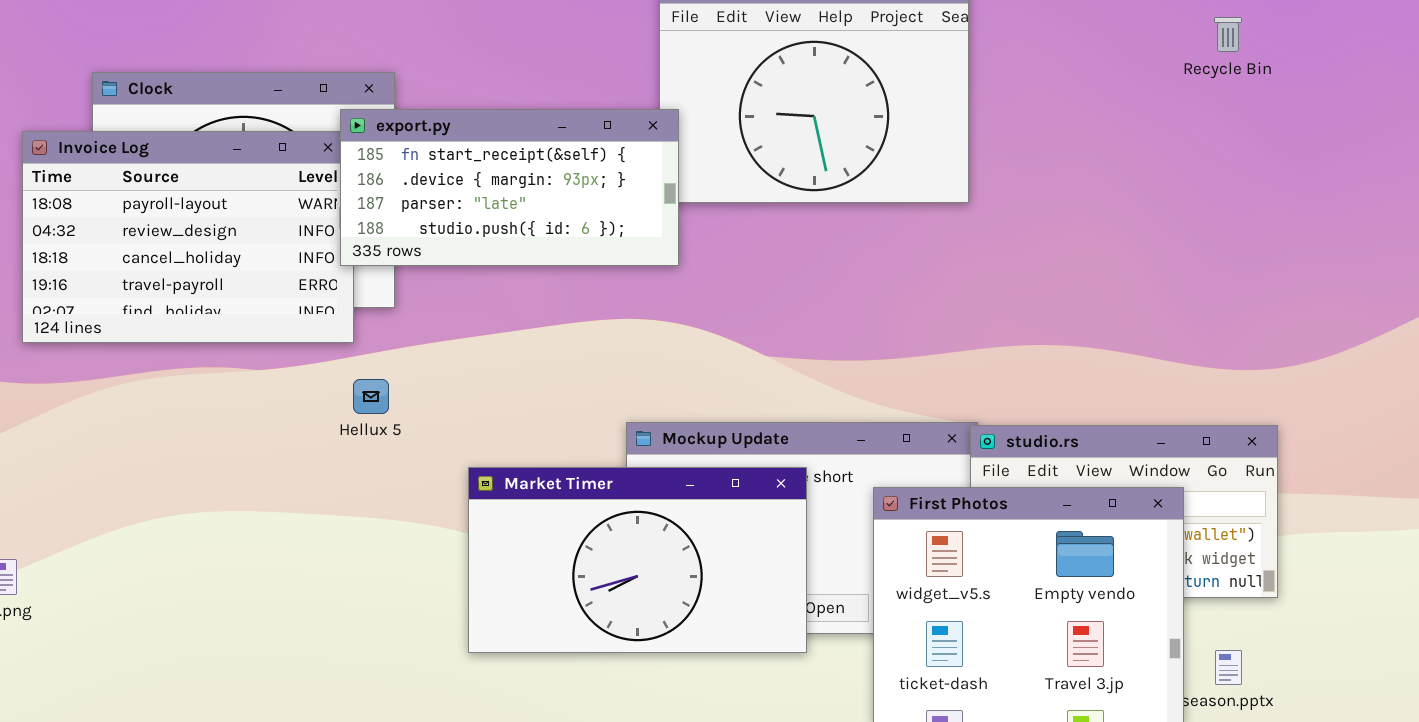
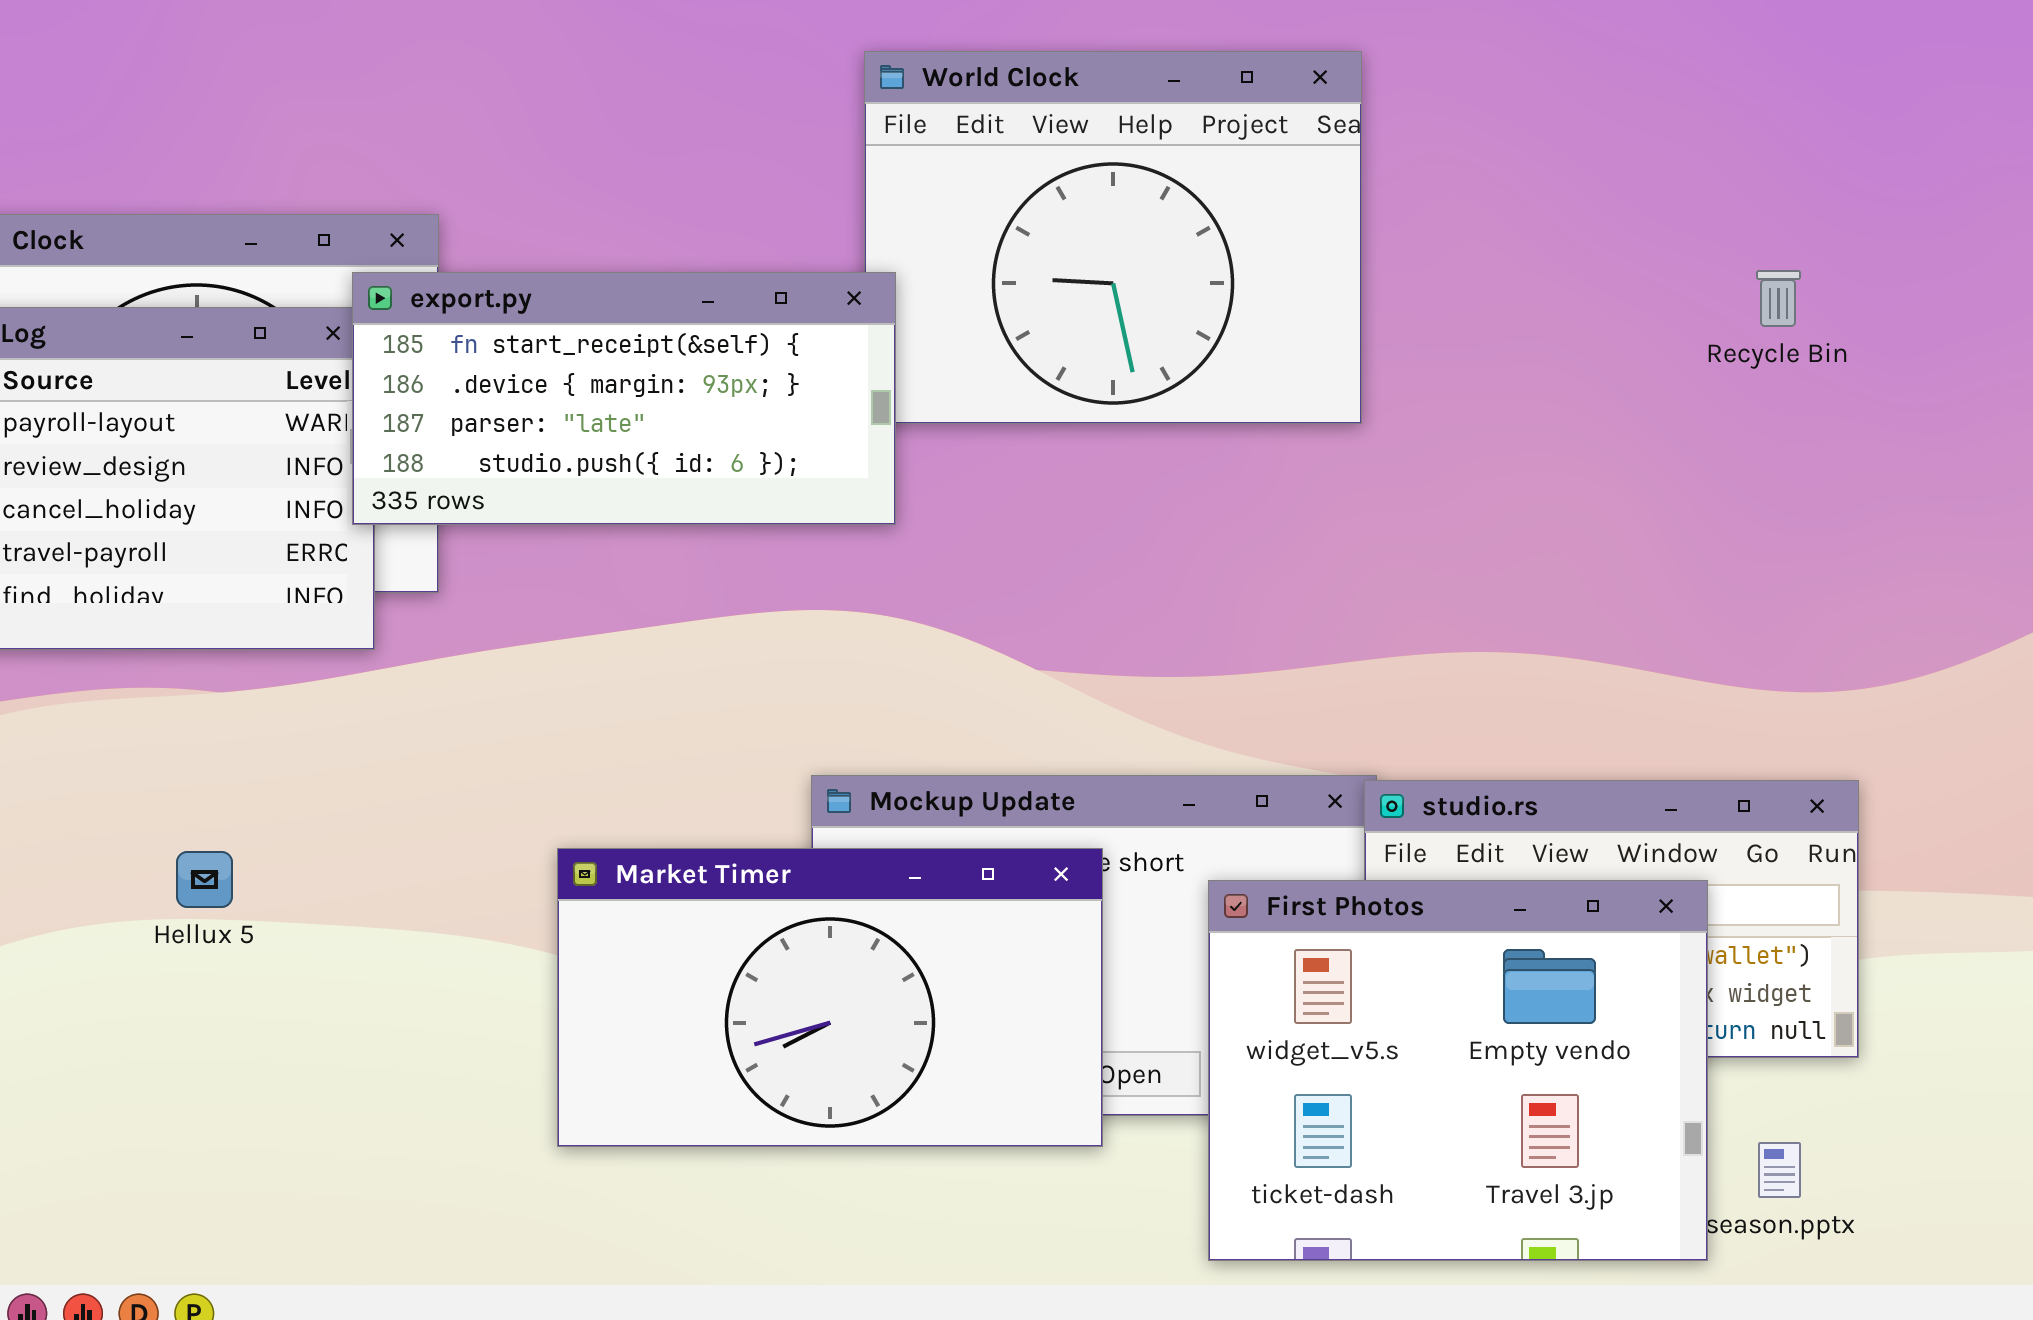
Recycle Bin: [1214,17,1242,52] -> [1756,270,1801,327], moved
Hellux 5: [353,379,389,414] -> [176,851,233,908], moved

